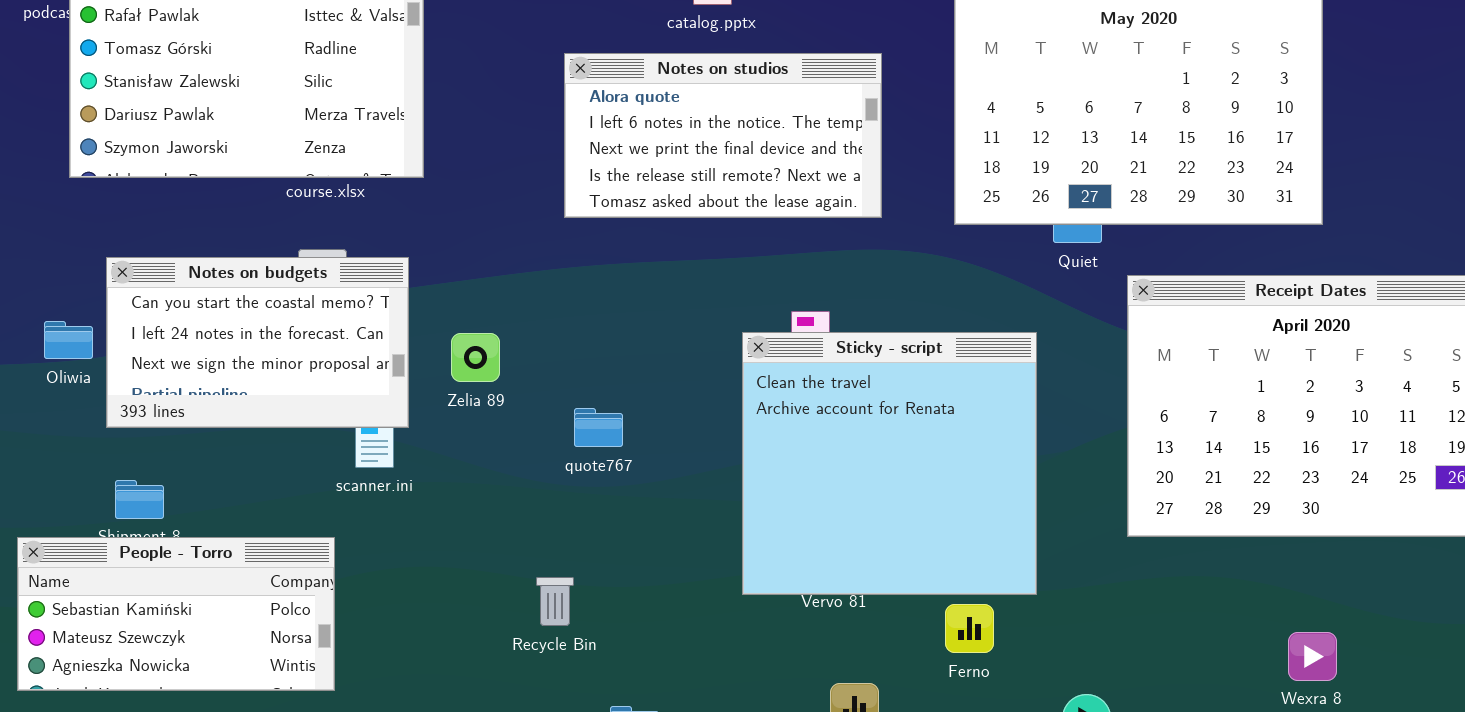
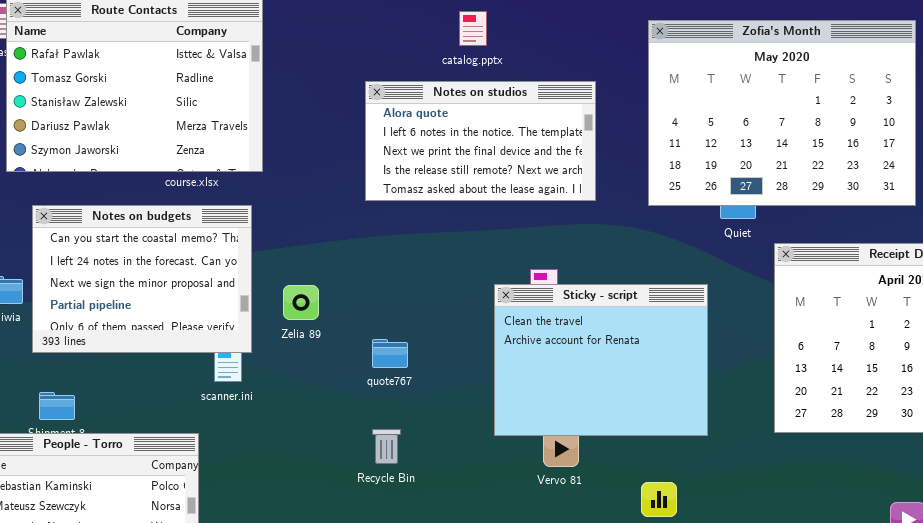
Notes on budgets: [106,257,409,428] -> [32,205,252,353], resized
Sticky - script: [742,332,1037,595] -> [494,284,708,436], resized
Recycle Bin: [536,577,574,626] -> [372,429,401,464], moved

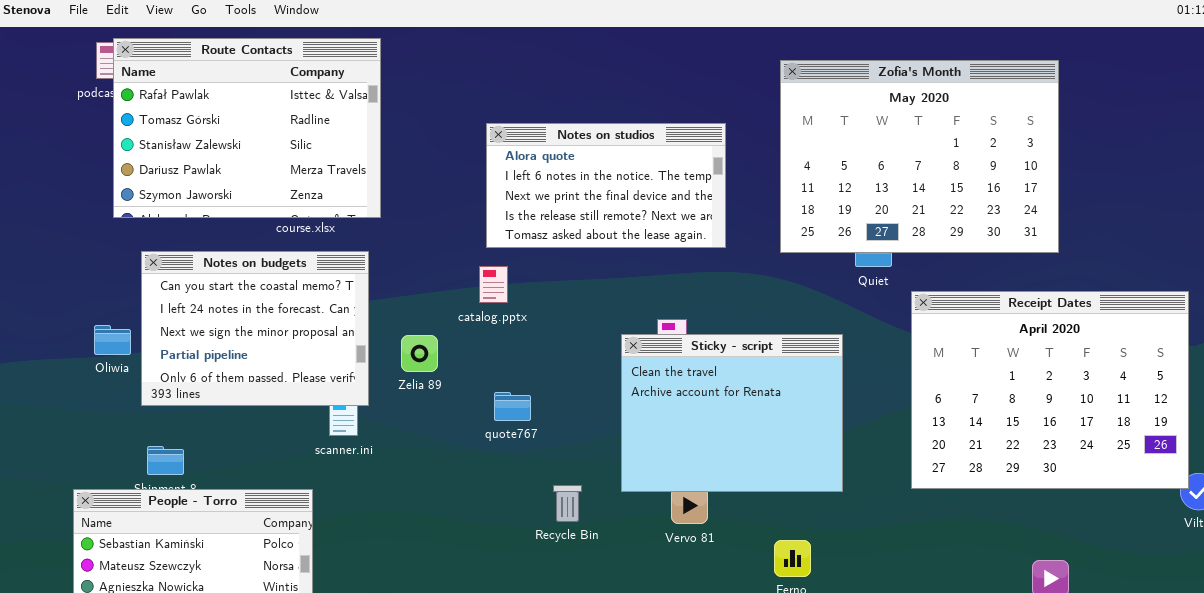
catalog.pptx: [459,11,487,46] -> [479,266,508,303], moved
Recycle Bin: [372,429,401,464] -> [553,485,582,522], moved

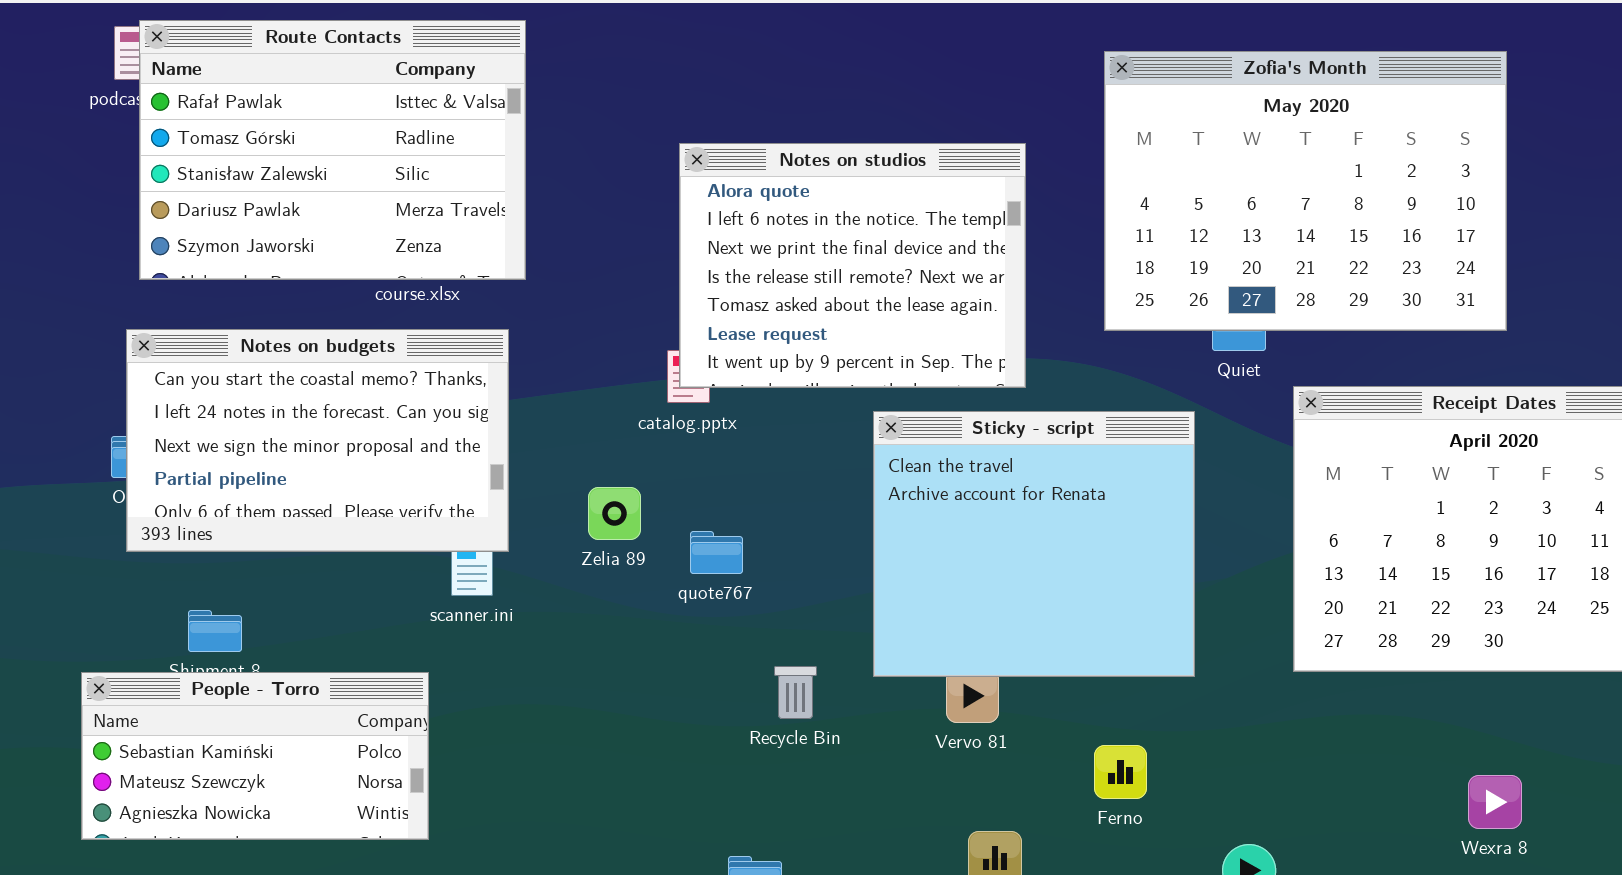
Notes on studios: [486,123,726,248] -> [679,143,1026,388], resized
Notes on budgets: [141,251,369,406] -> [126,329,509,552], resized
Sticky - script: [621,334,843,492] -> [873,411,1195,677], resized
Zelia 89: [401,335,438,372] -> [588,487,641,540], moved

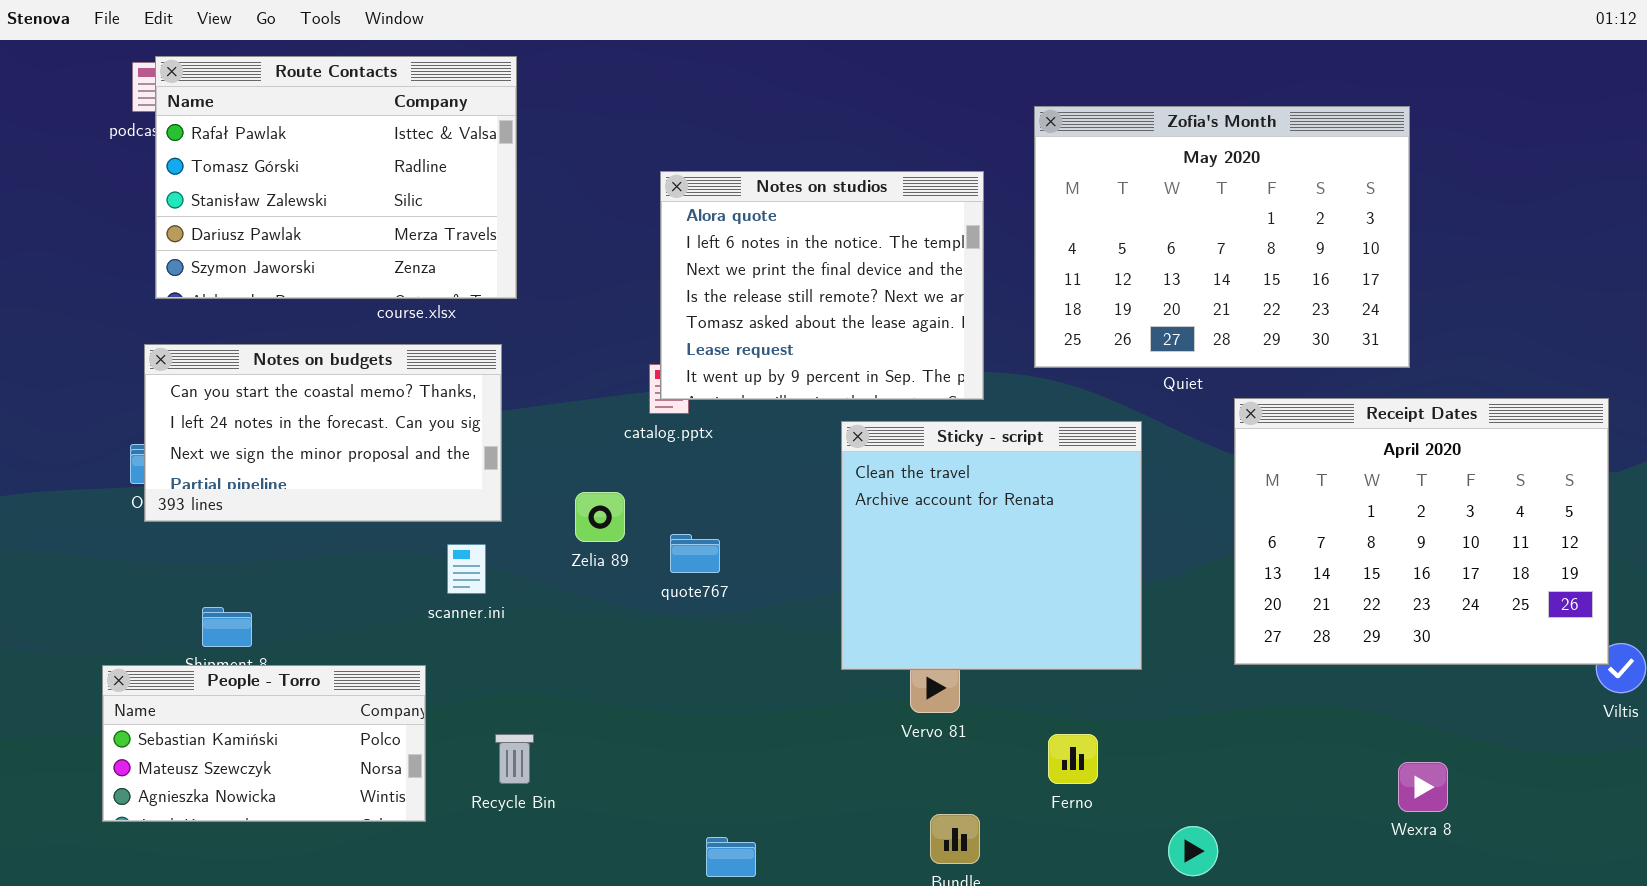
Zofia's Month: [1104,51,1507,331] -> [1034,106,1410,368], moved
Notes on budgets: [126,329,509,552] -> [144,344,502,522], resized
Recycle Bin: [774,666,817,719] -> [495,734,534,784], moved

